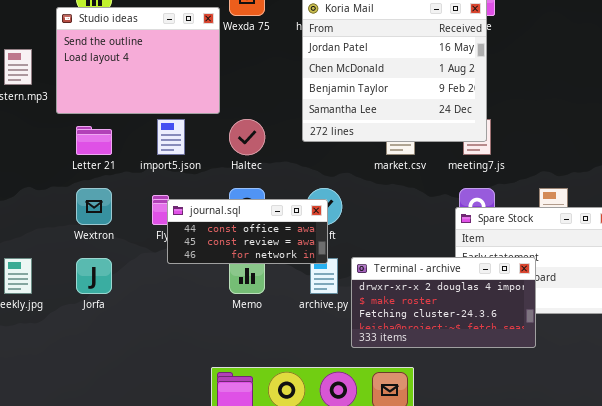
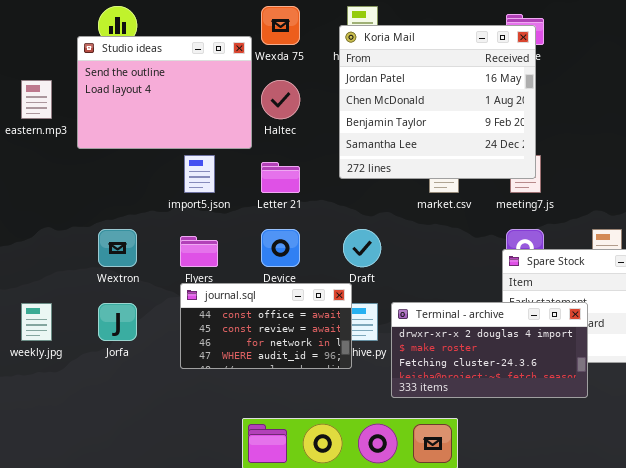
Haltec: [229,119,265,155] -> [261,80,300,119], moved
Letter 21: [76,126,112,155] -> [261,162,300,193], moved
journal.sql: [167,199,328,264] -> [180,283,352,369], moved, resized

